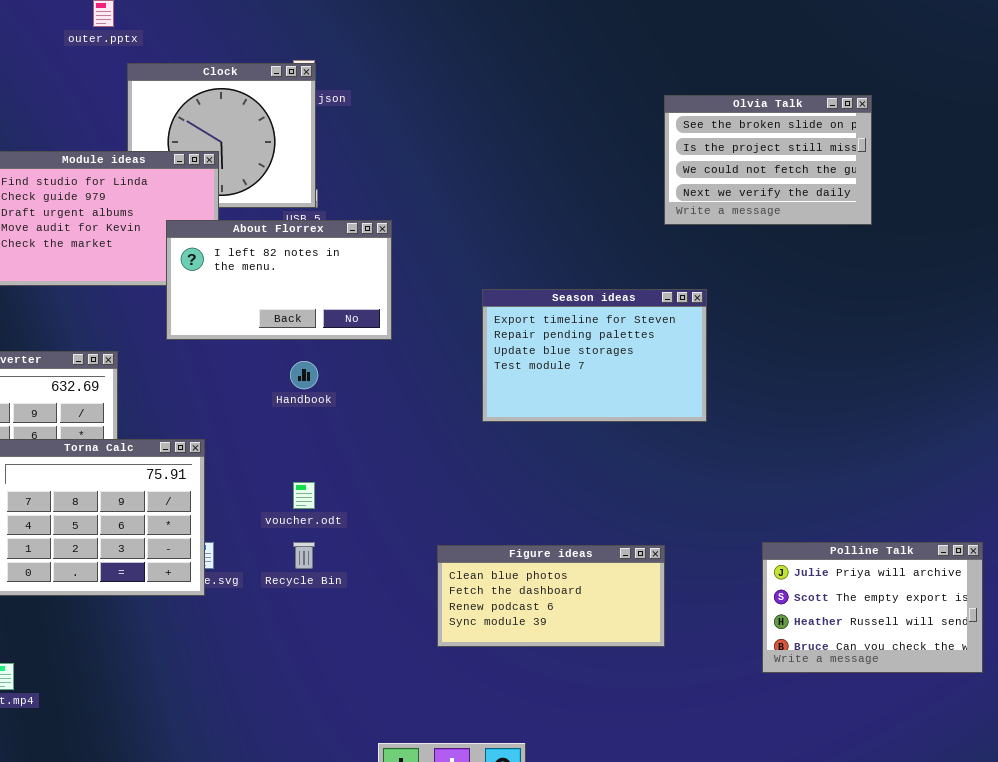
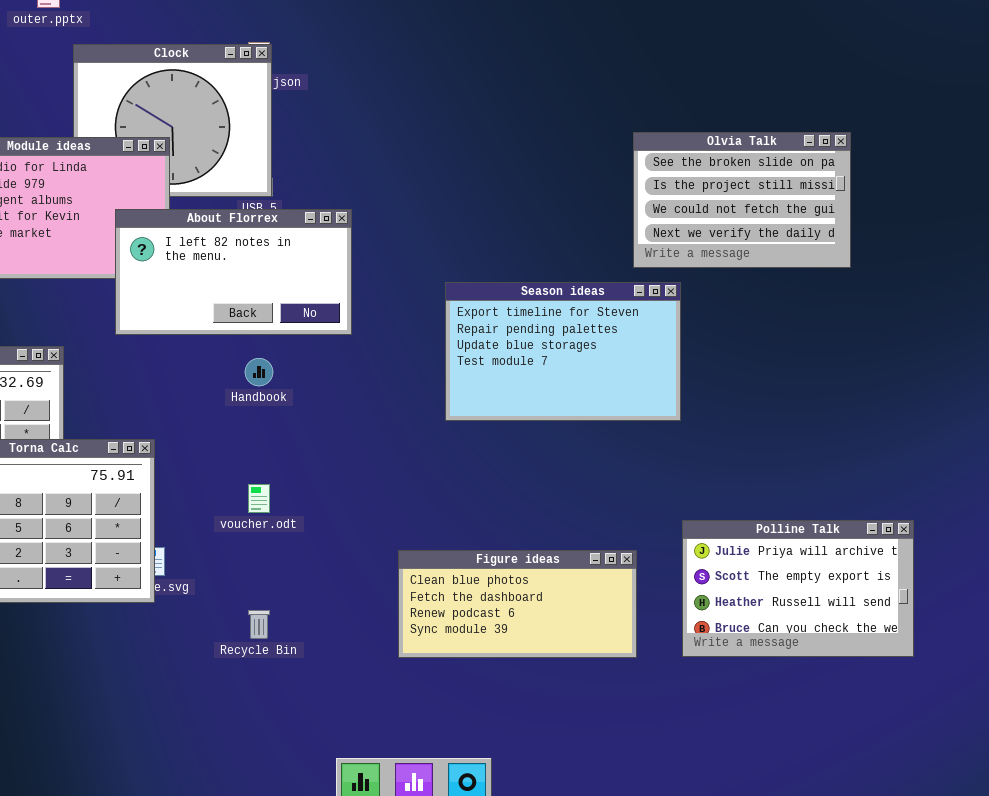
Olvia Talk: [664,95,872,225] -> [633,132,851,268], moved
Recycle Bin: [293,542,315,569] -> [248,610,270,639], moved
Polline Talk: [762,542,983,673] -> [682,520,914,657], moved

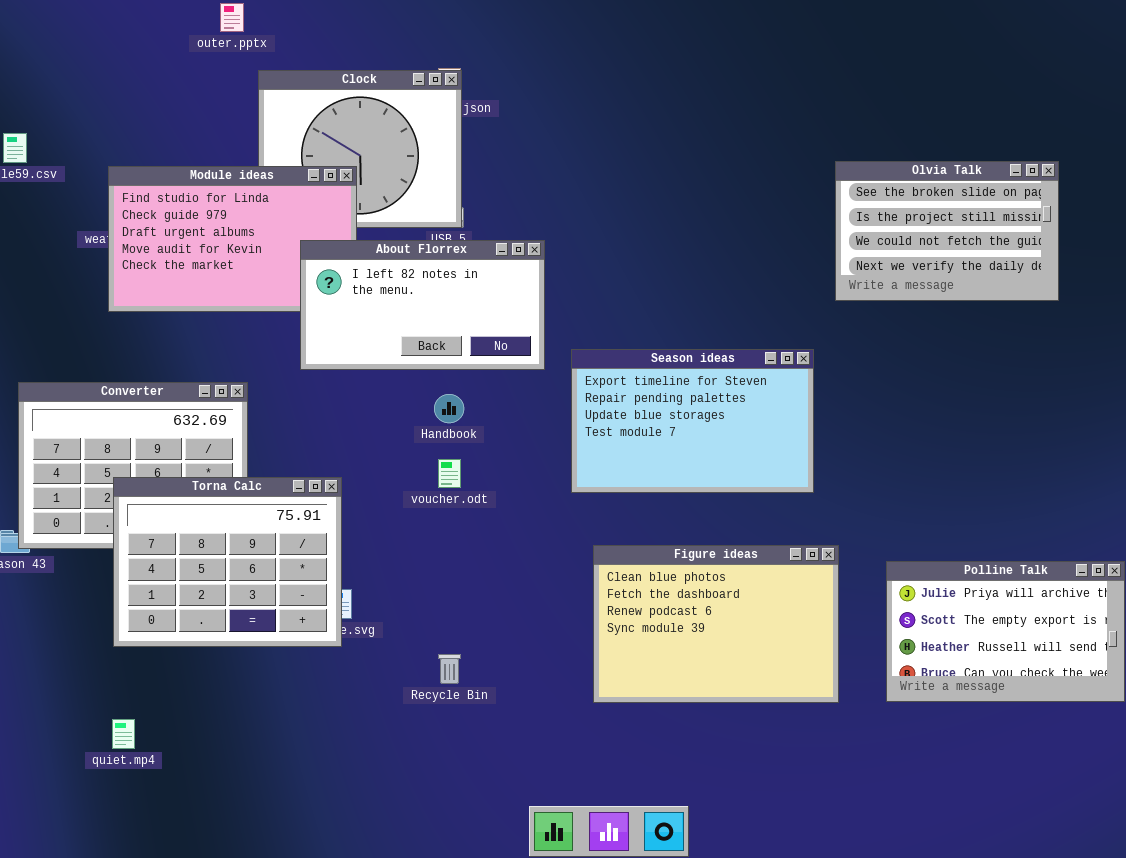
Season ideas: [445,282,681,421] -> [571,349,814,493], moved
voucher.odt: [248,484,270,513] -> [438,459,461,488], moved
Figure ideas: [398,550,637,658] -> [593,545,839,703], resized

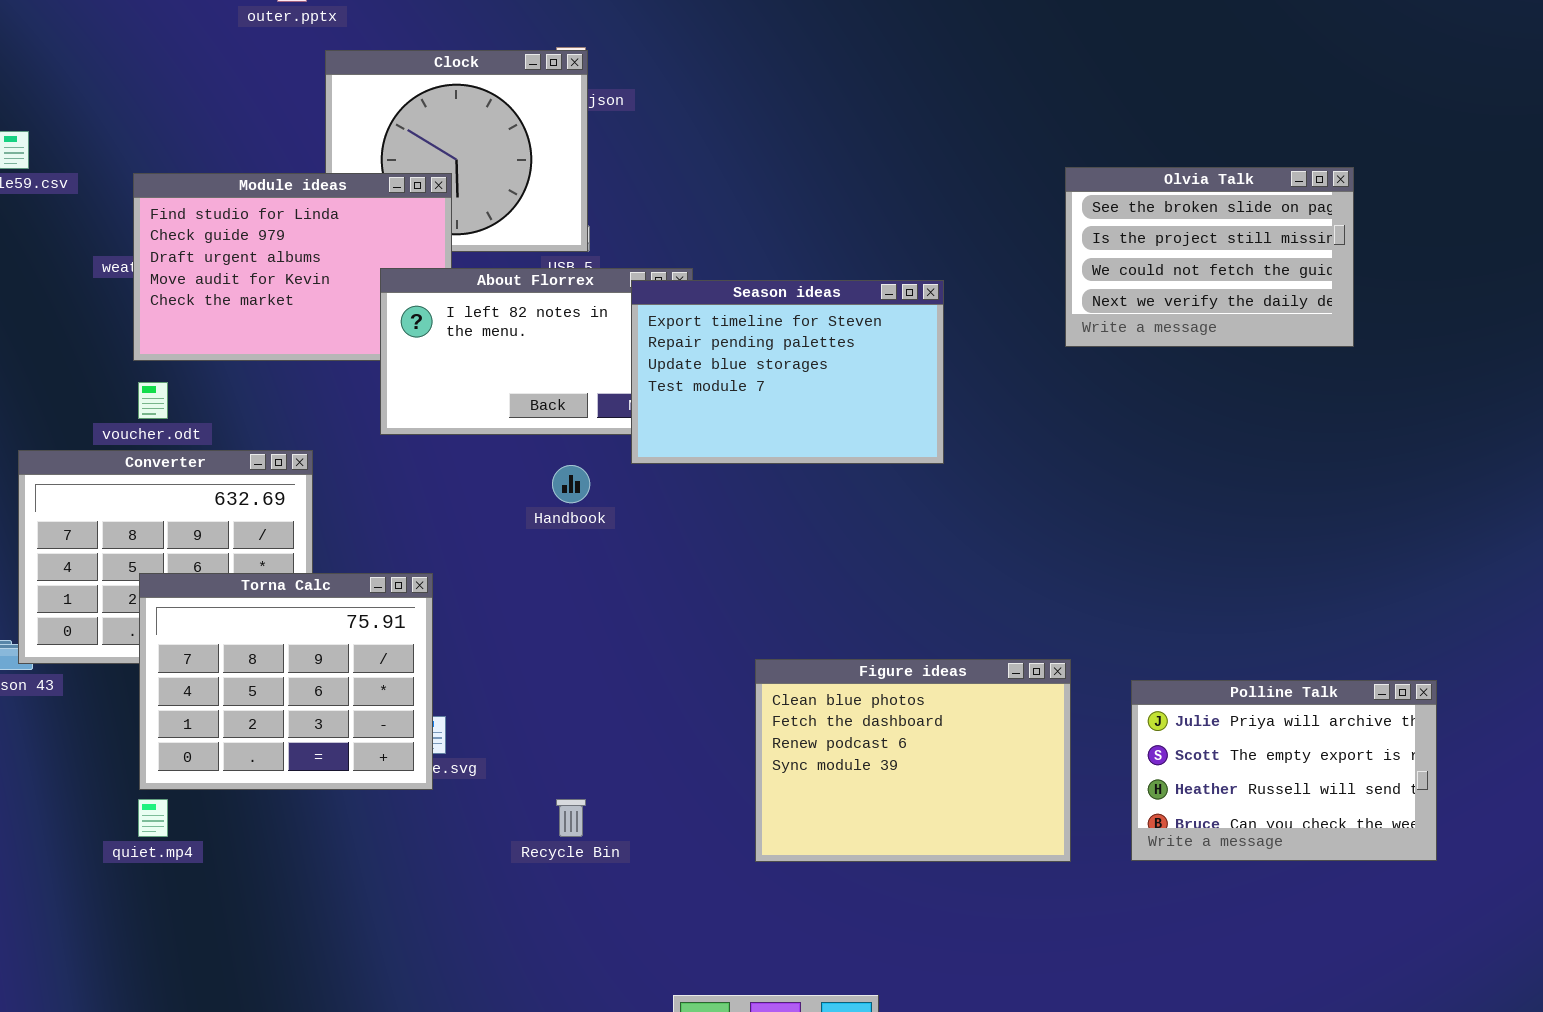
Season ideas: [571,349,814,493] -> [631,280,944,464], moved
voucher.odt: [438,459,461,488] -> [138,382,168,419], moved
quiet.mp4: [112,719,135,749] -> [138,799,168,837], moved

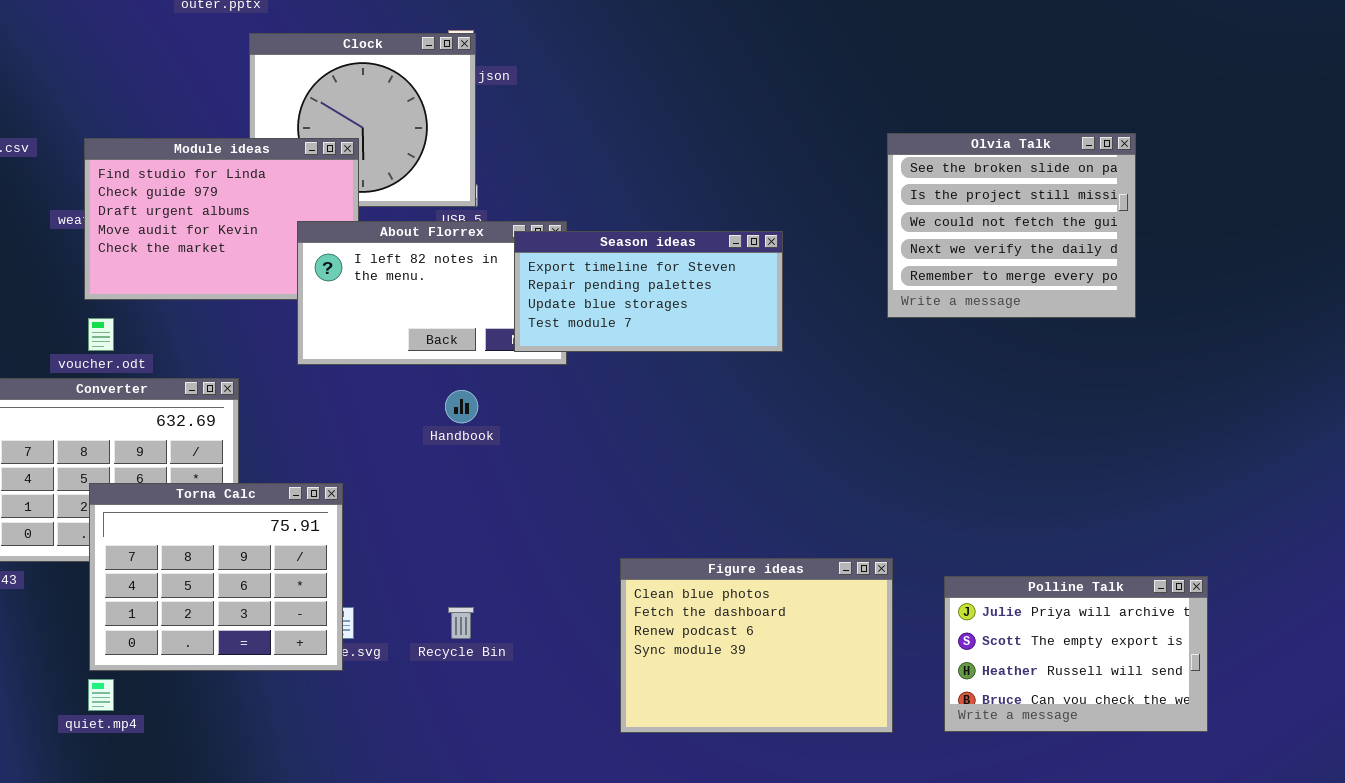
Olvia Talk: [1065,167,1354,347] -> [887,133,1136,318], resized
Season ideas: [631,280,944,464] -> [514,231,783,352], resized
Recycle Bin: [556,799,586,837] -> [448,607,474,639], moved

